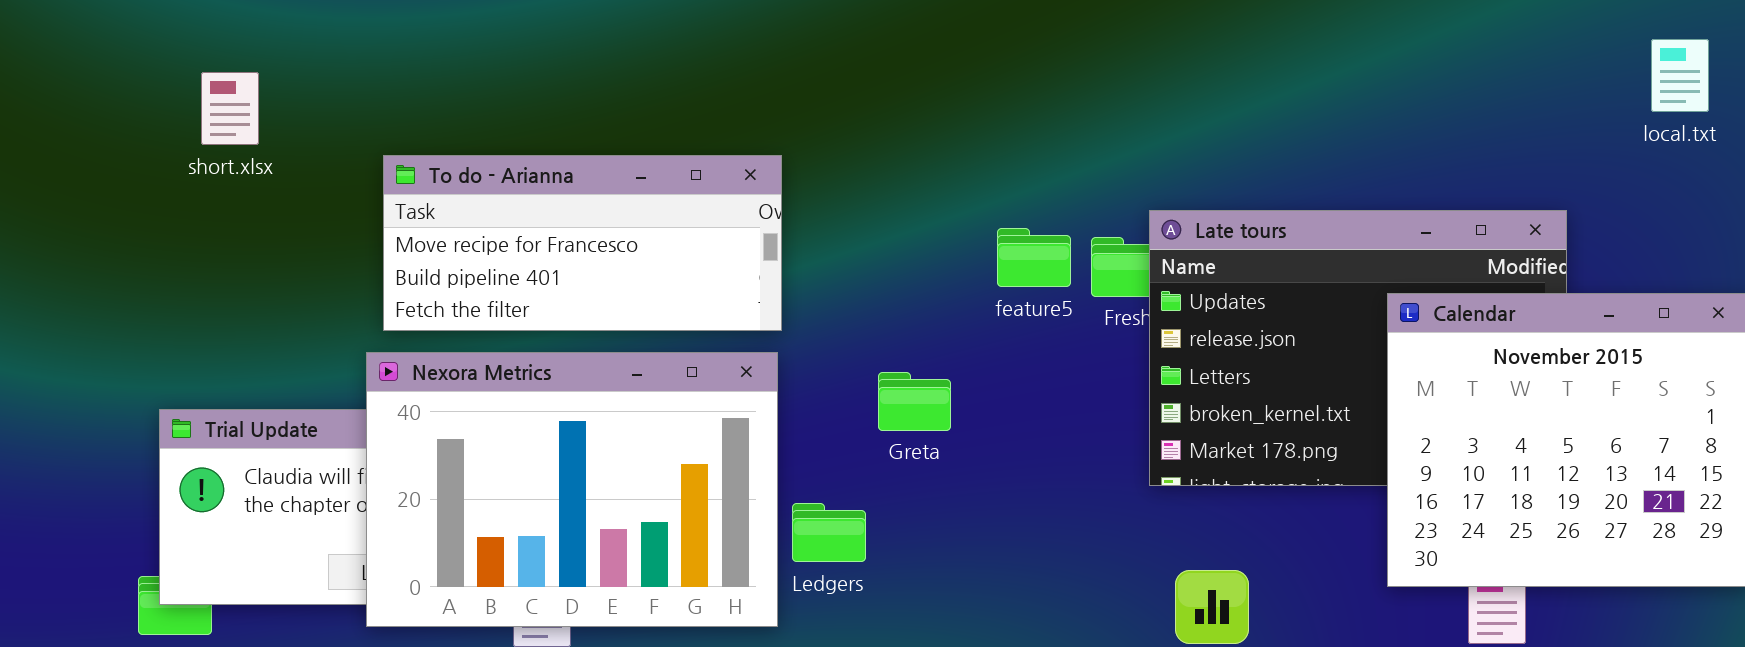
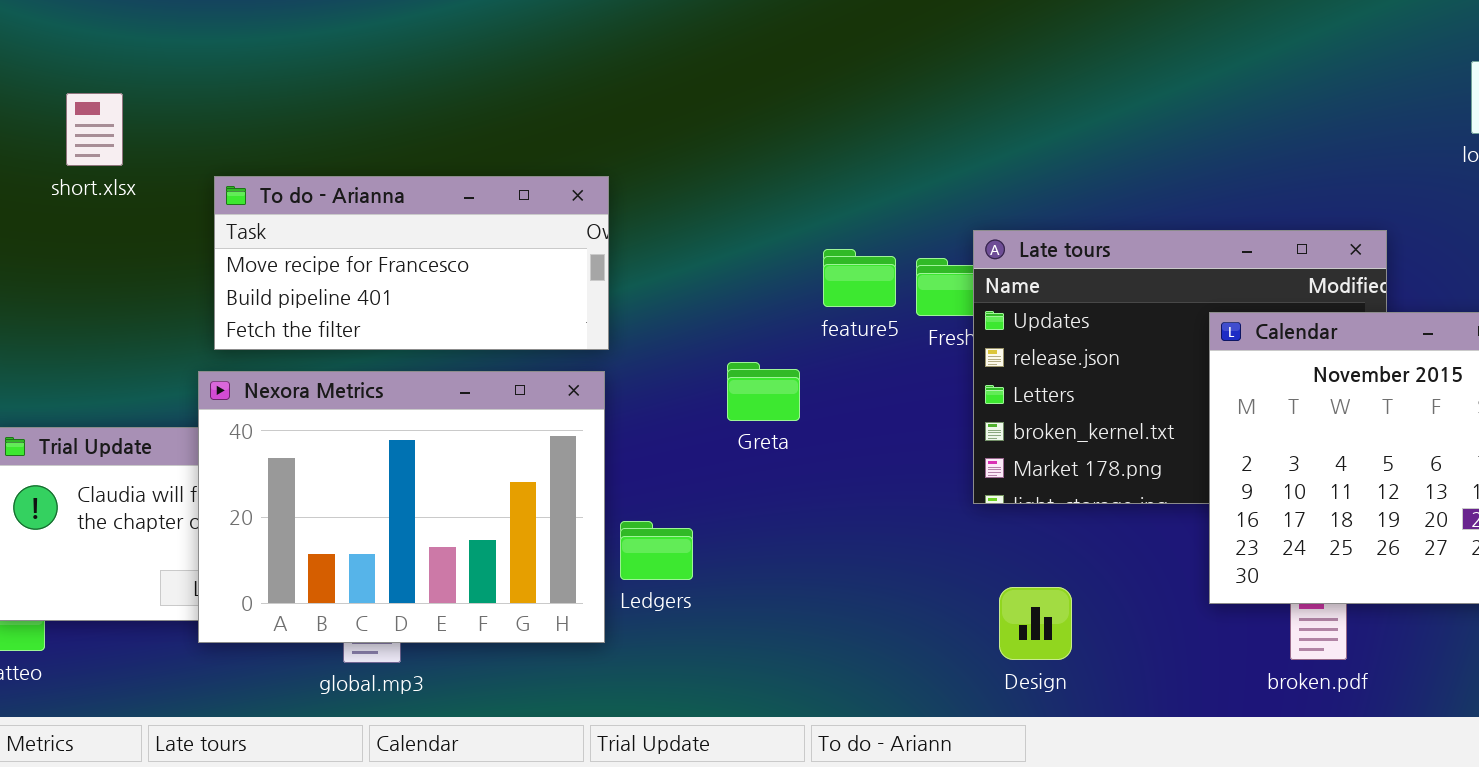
short.xlsx: [201,72,259,145] -> [66,93,123,166], moved
Greta: [878,372,951,431] -> [727,362,800,421], moved

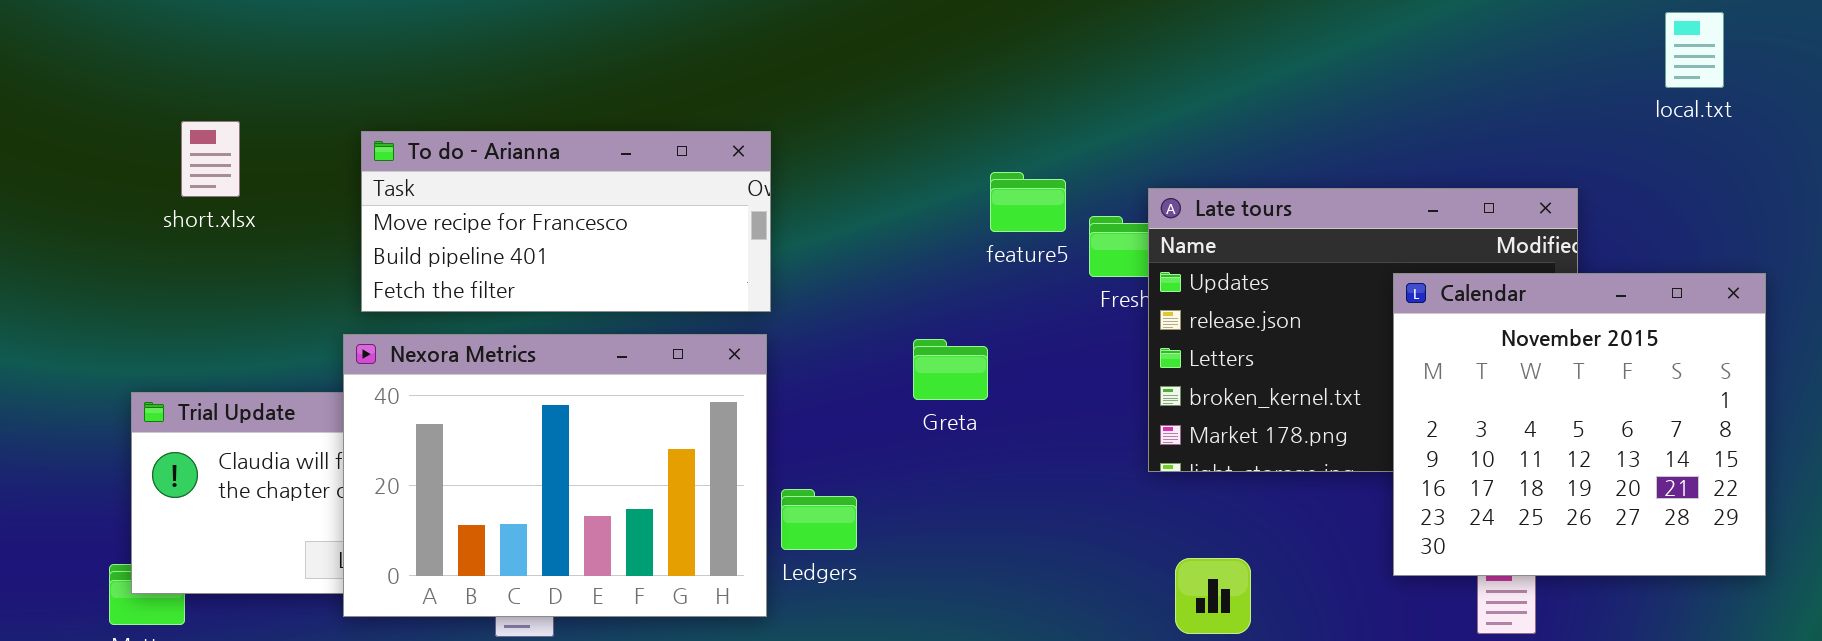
short.xlsx: [66,93,123,166] -> [181,121,240,197], moved
feature5: [823,249,896,307] -> [990,172,1066,232], moved
Greta: [727,362,800,421] -> [913,339,988,400], moved

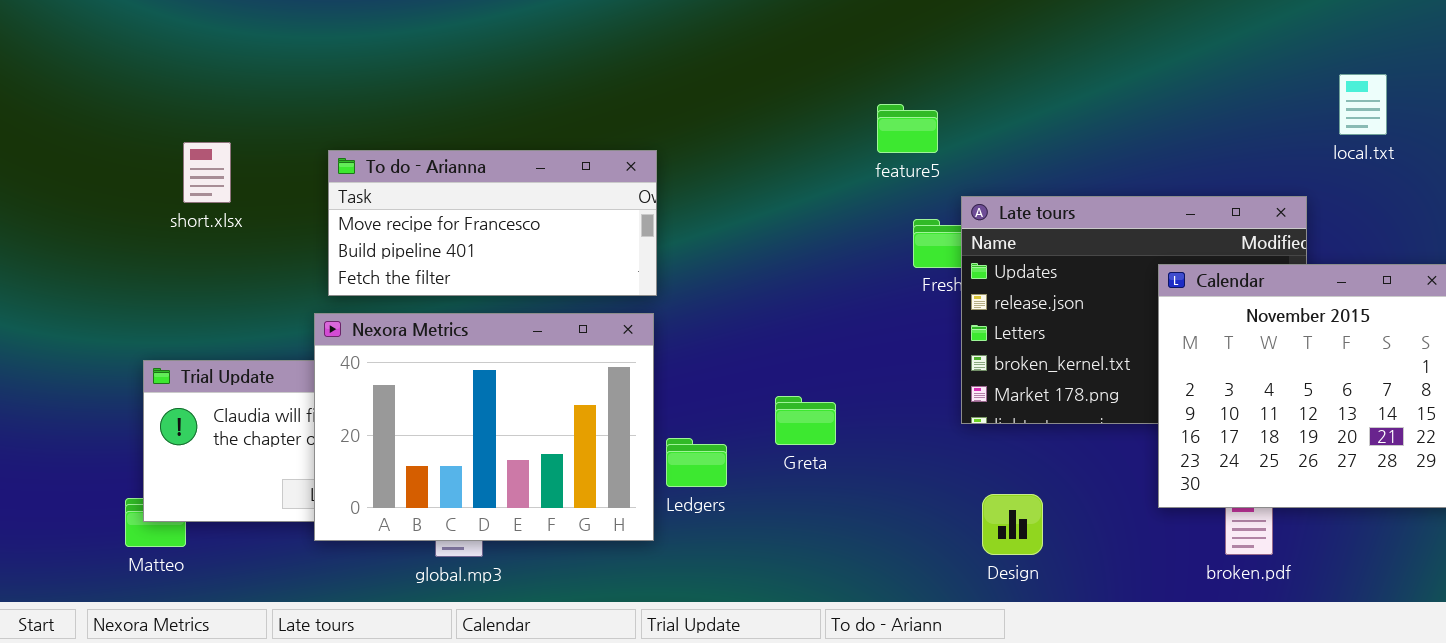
local.txt: [1665,12,1724,88] -> [1339,74,1387,135], moved
feature5: [990,172,1066,232] -> [877,104,938,153], moved
Greta: [913,339,988,400] -> [775,396,836,445], moved

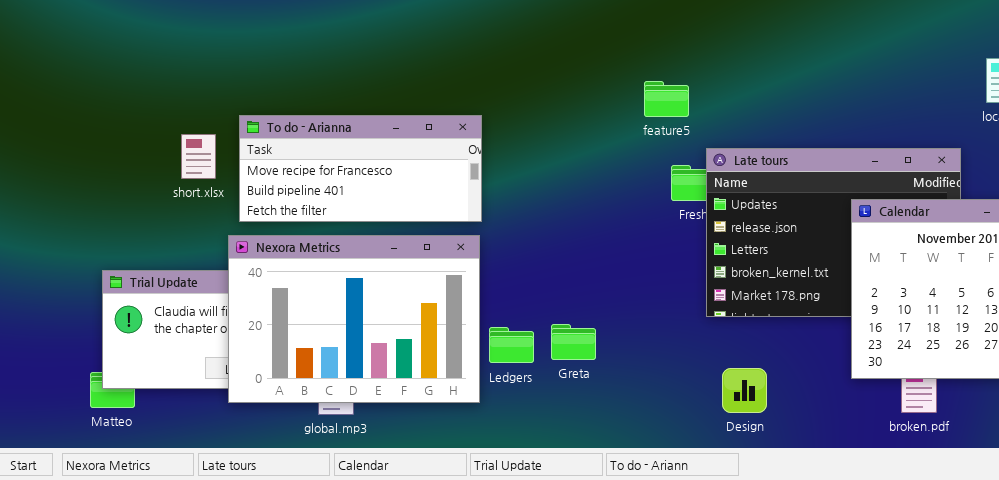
short.xlsx: [183,142,231,203] -> [181,134,216,179], moved
Greta: [775,396,836,445] -> [551,324,596,360], moved

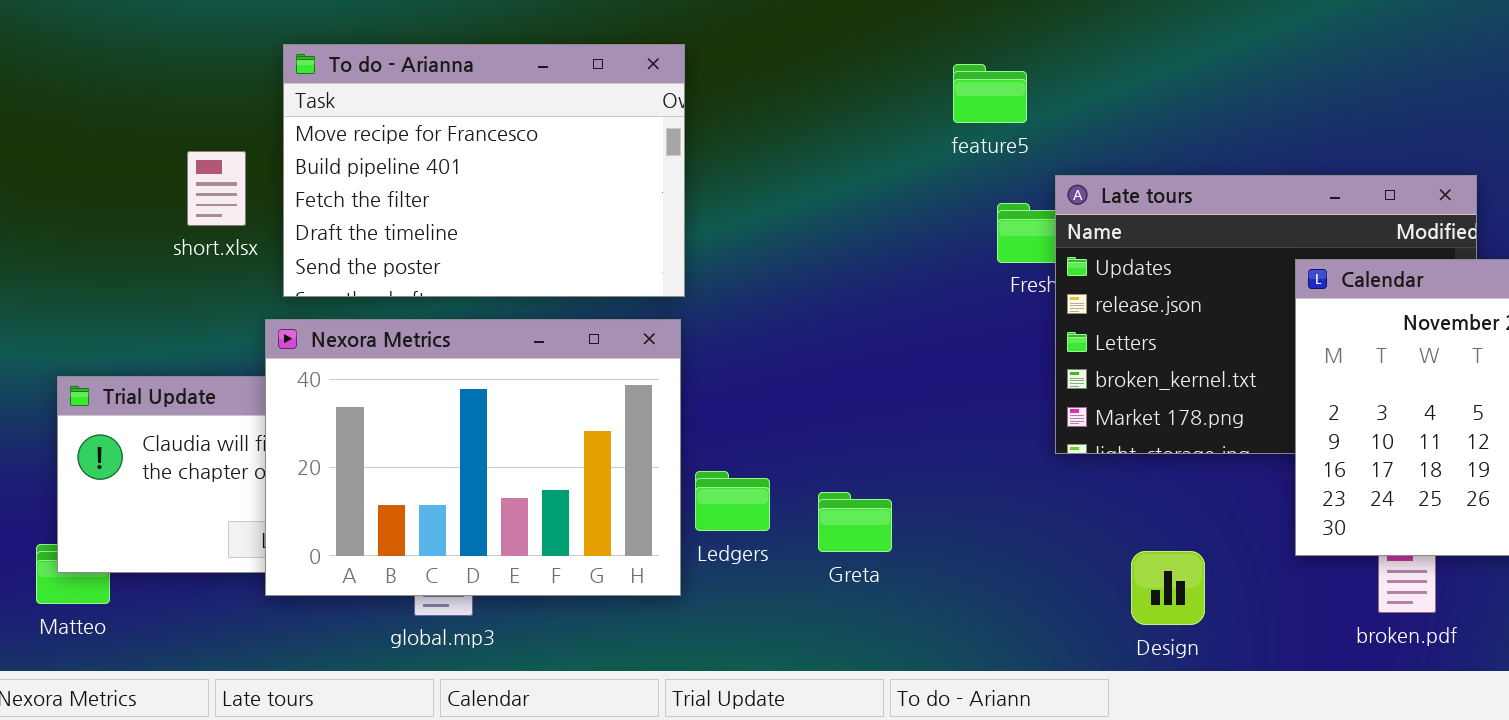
To do - Arianna: [239,115,482,222] -> [283,44,685,297], resized
Greta: [551,324,596,360] -> [818,492,892,552], moved
Design: [722,368,767,413] -> [1131,551,1205,625], moved

